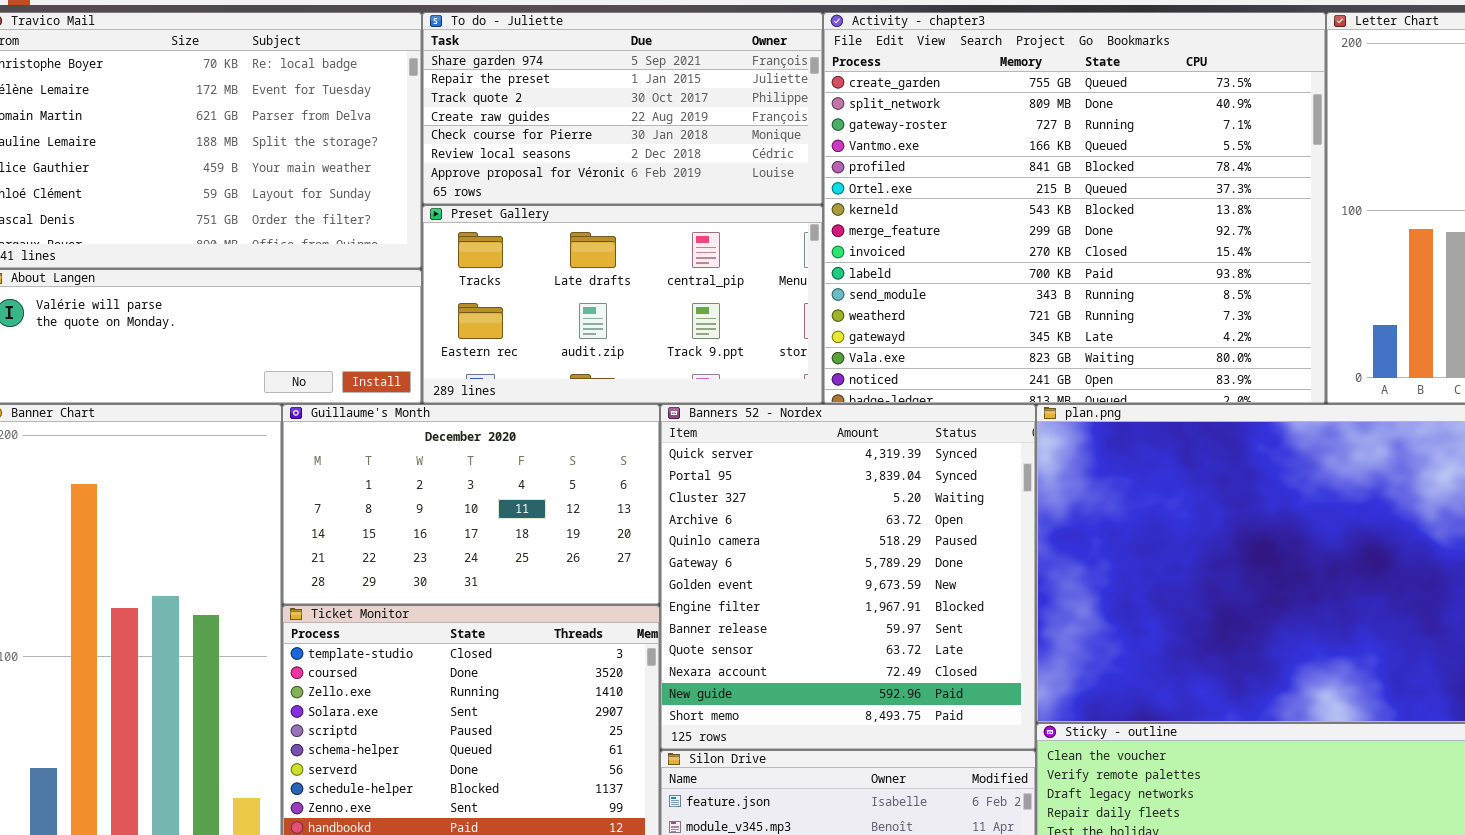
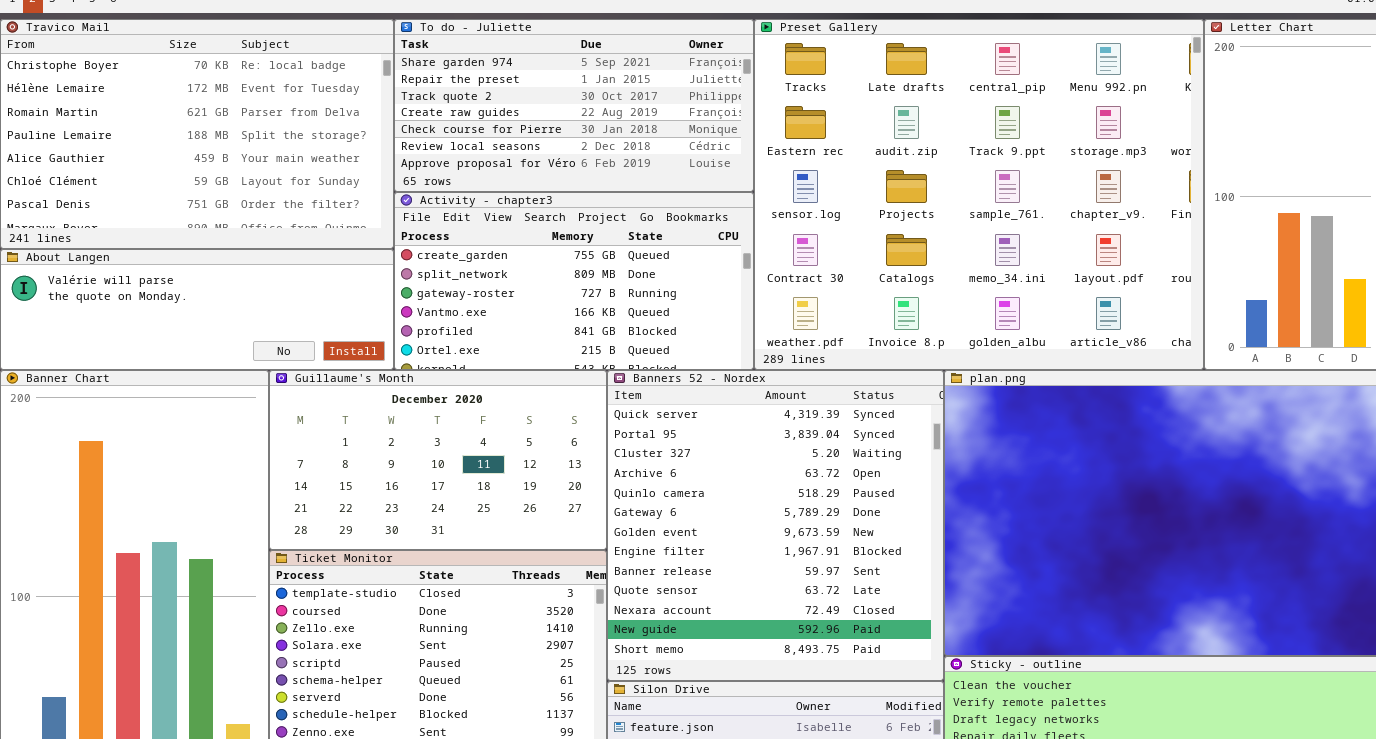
Activity - chapter3: [823,12,1326,404] -> [394,192,754,370], moved, resized
Preset Gallery: [422,205,823,404] -> [754,19,1204,370], moved, resized

